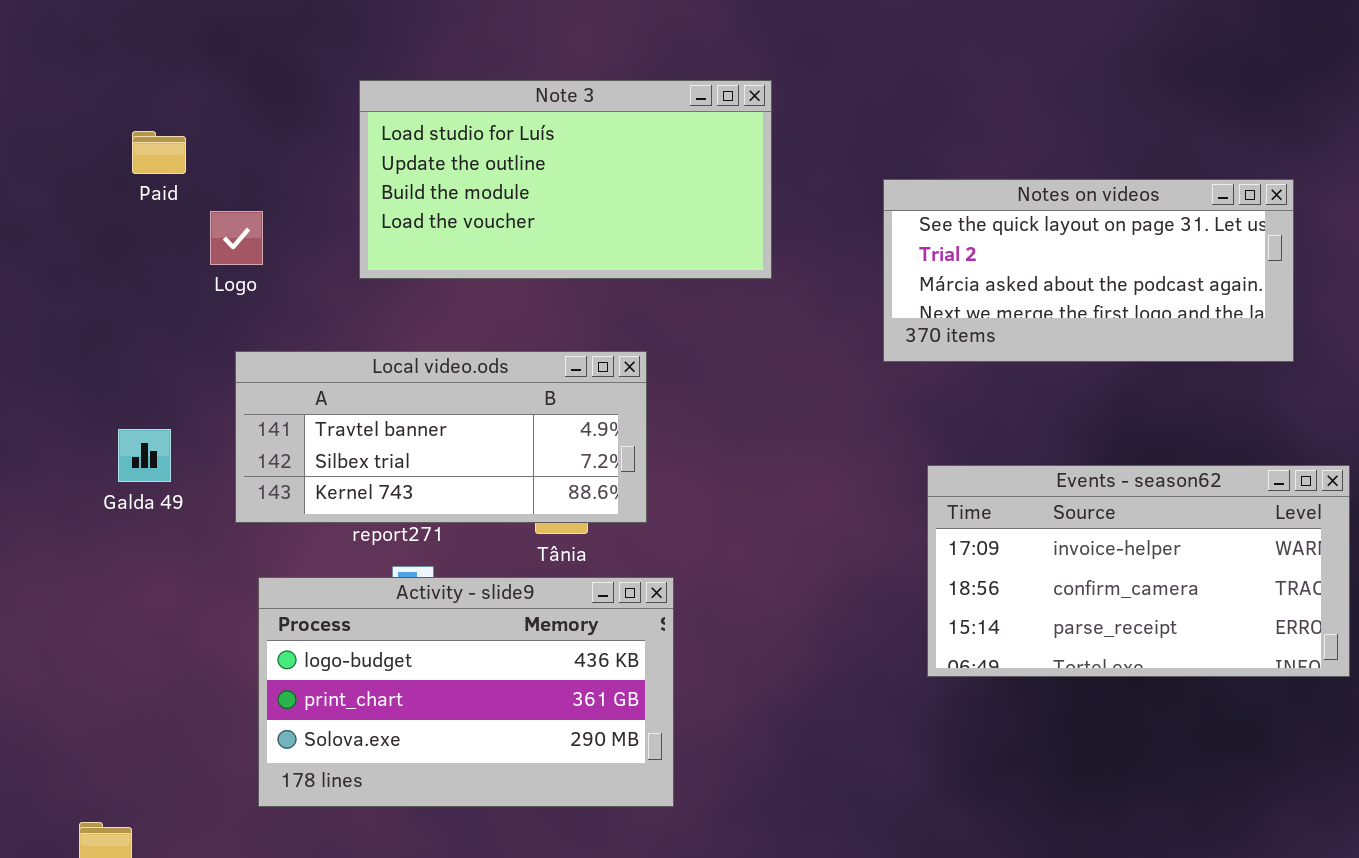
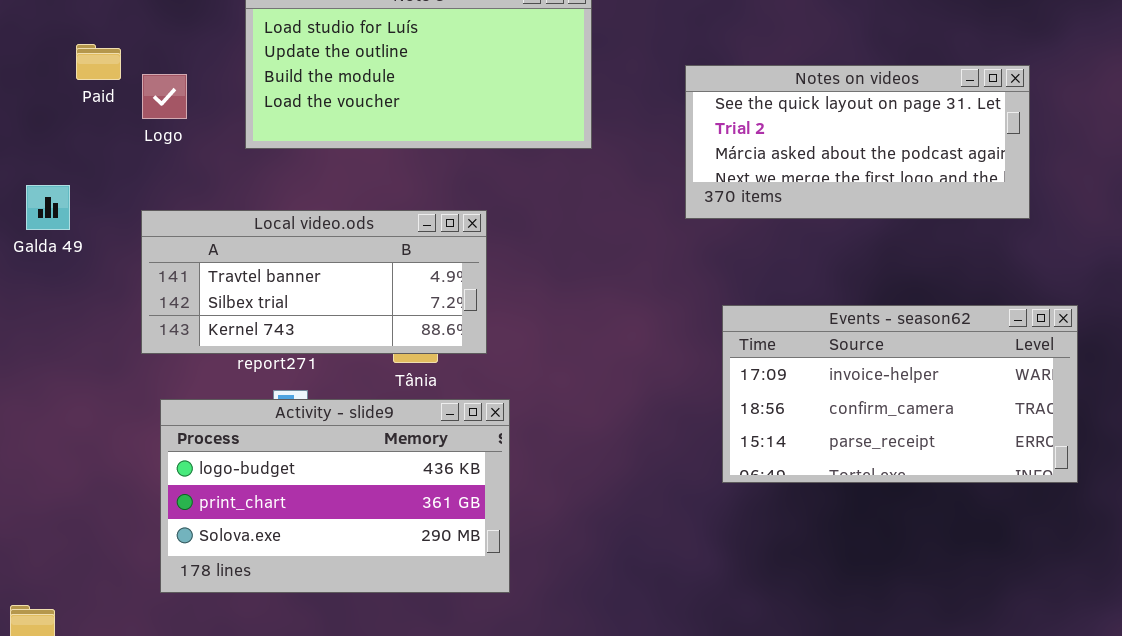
Paid: [132,131,186,174] -> [76,44,121,80], moved
Logo: [210,211,263,265] -> [142,74,187,119], moved
Galda 49: [118,429,171,482] -> [26,185,70,230], moved

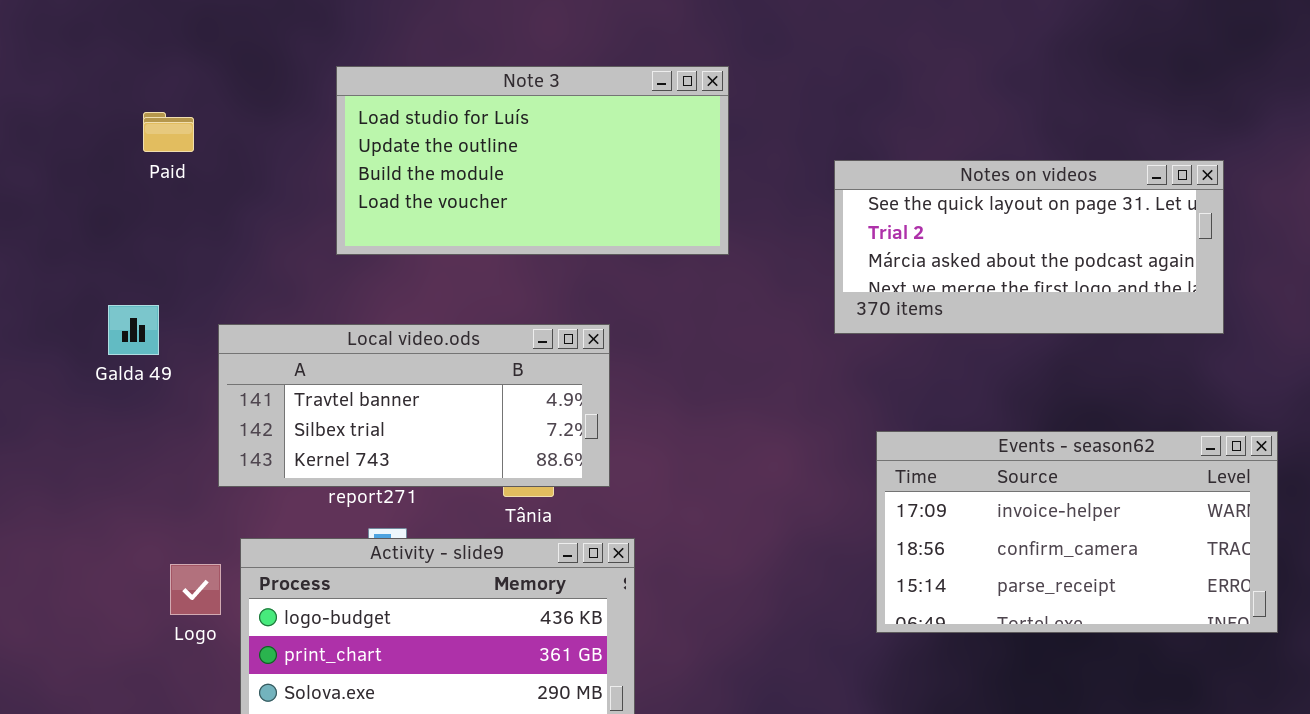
Paid: [76,44,121,80] -> [143,112,194,152], moved
Logo: [142,74,187,119] -> [170,564,221,615], moved
Galda 49: [26,185,70,230] -> [108,305,159,355], moved

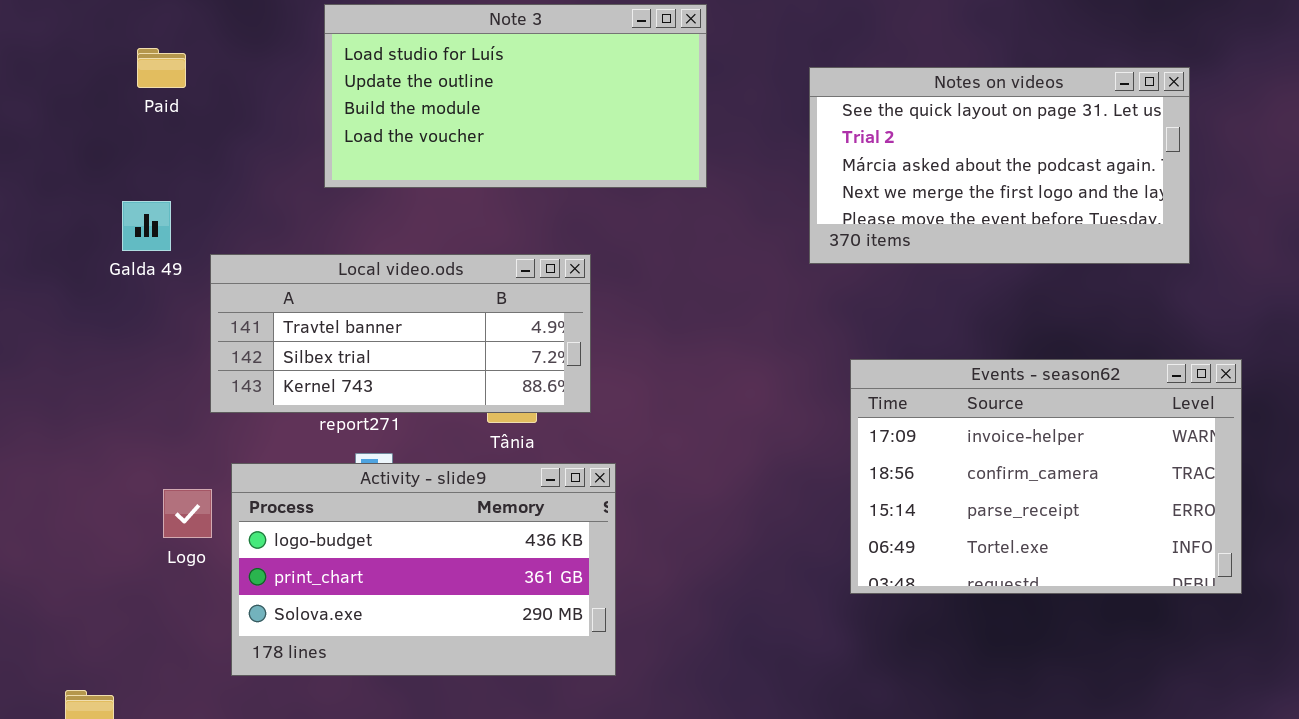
Notes on videos: [834,160,1224,334] -> [809,67,1190,264], resized
Galda 49: [108,305,159,355] -> [122,201,171,251], moved
Events - season62: [876,431,1278,633] -> [850,359,1242,594], resized

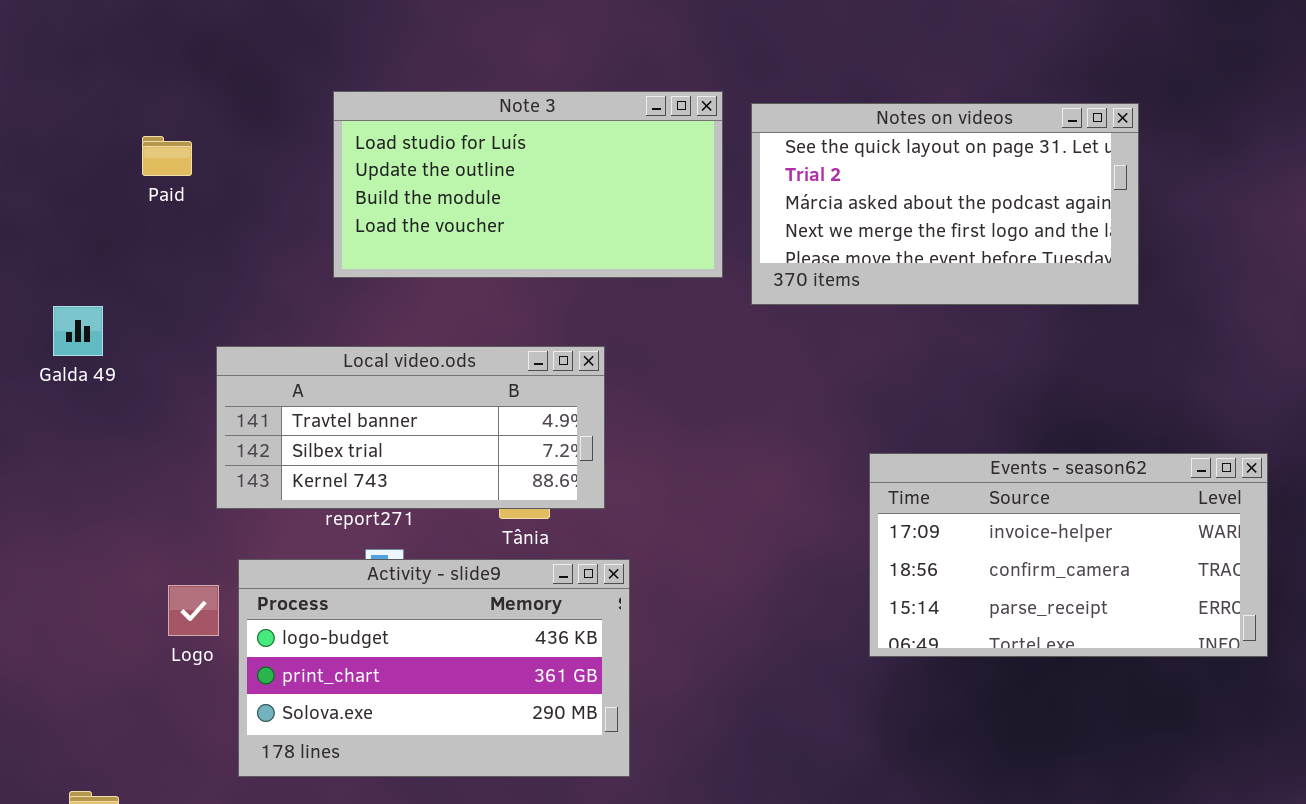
Notes on videos: [809,67,1190,264] -> [751,103,1139,305], moved
Galda 49: [122,201,171,251] -> [53,306,103,356], moved
Events - season62: [850,359,1242,594] -> [869,453,1268,657], resized

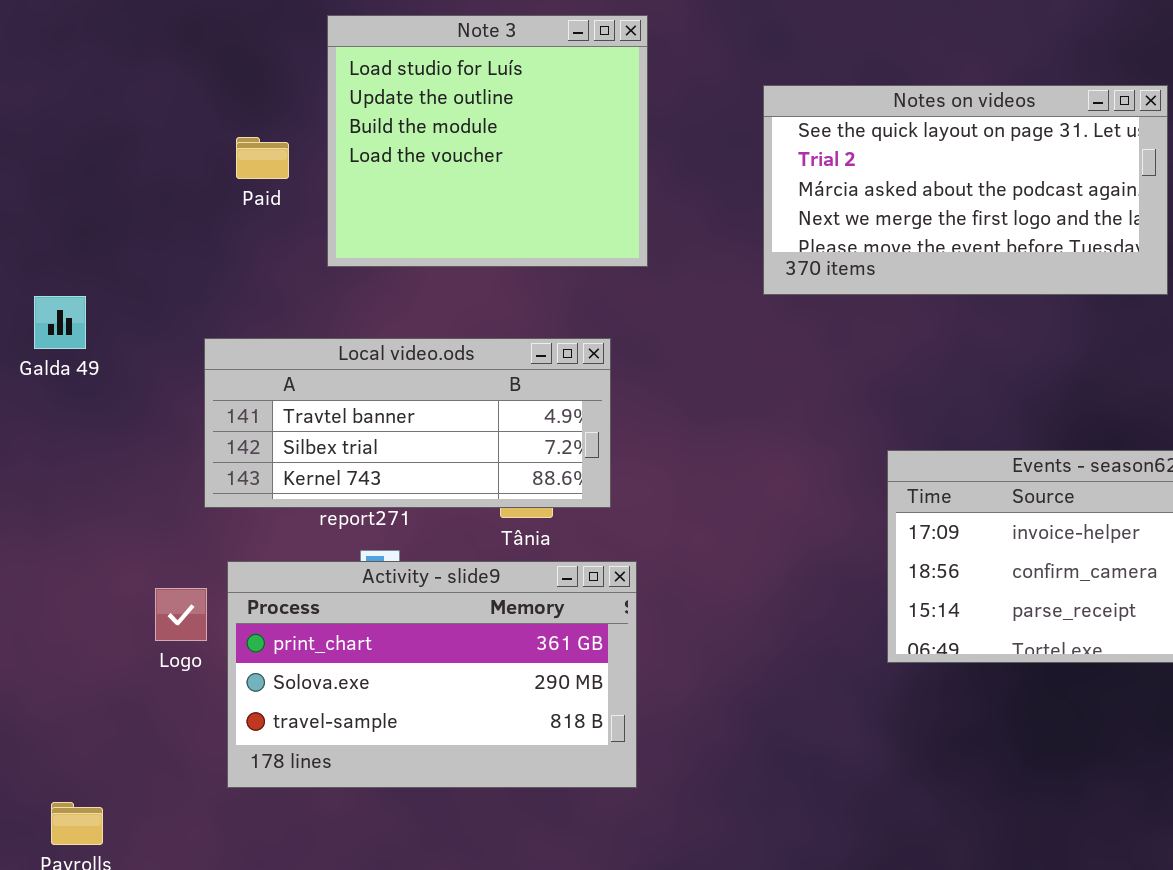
Note 3: [333,91,723,278] -> [327,15,648,267], resized
Paid: [142,136,192,176] -> [236,137,289,179], moved
Activity - slide9: [238,559,630,777] -> [227,561,637,788], scrolled down 1 row

